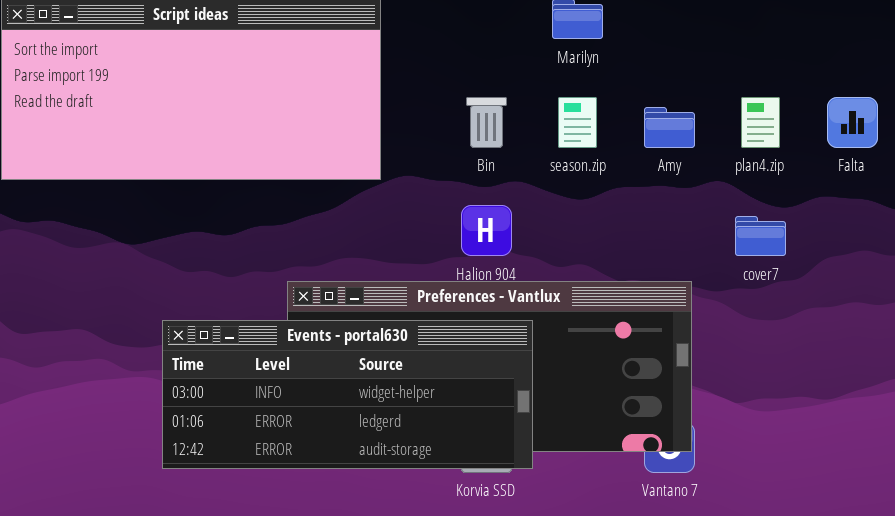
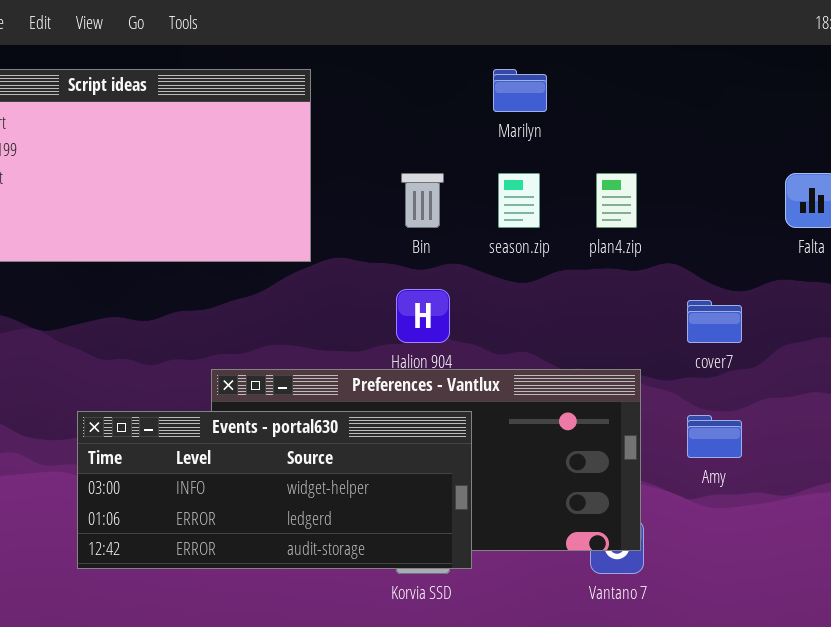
plan4.zip: [741,97,780,148] -> [596,173,637,228], moved
Amy: [644,107,695,148] -> [687,415,742,458], moved

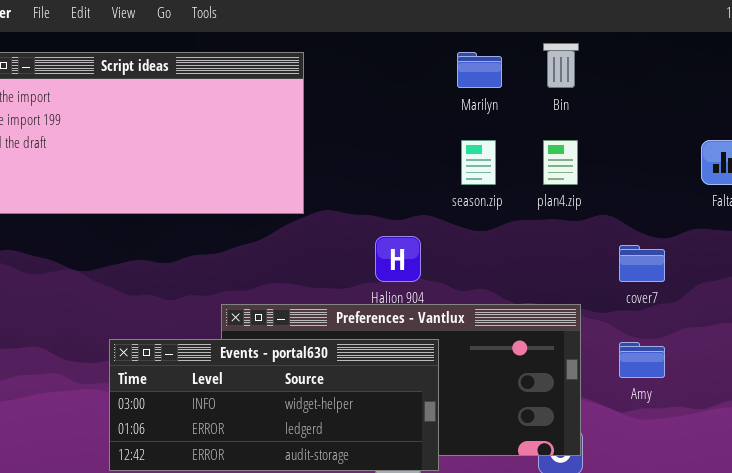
Bin: [401,173,444,228] -> [543,43,579,88], moved

